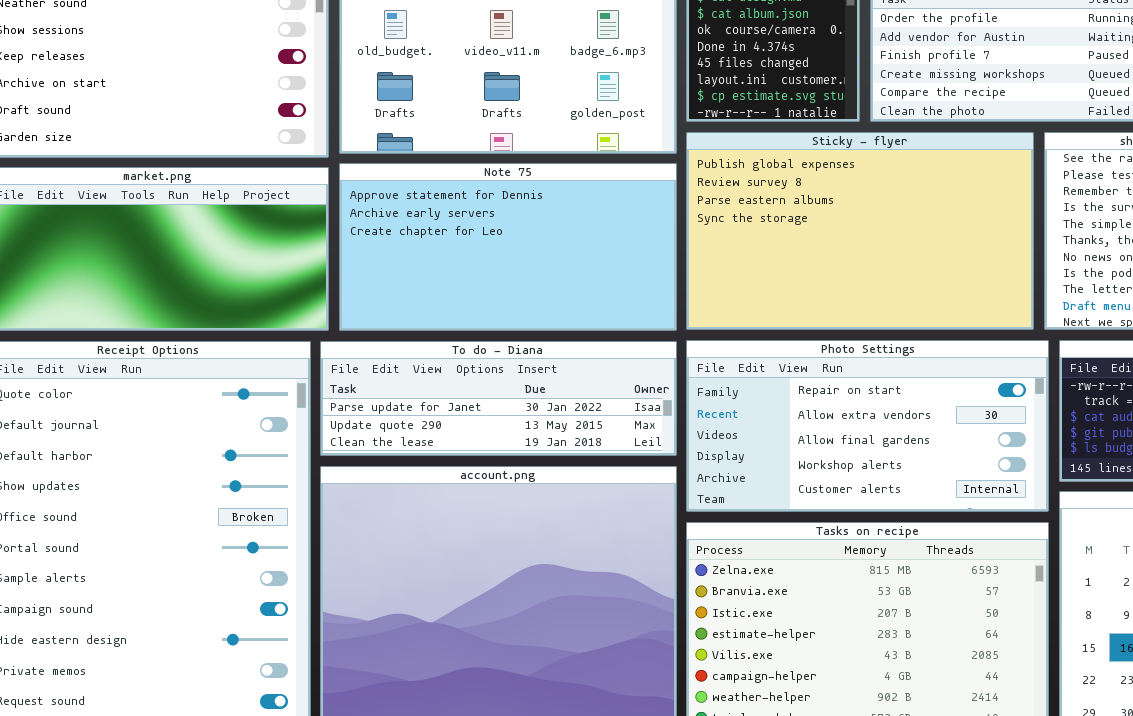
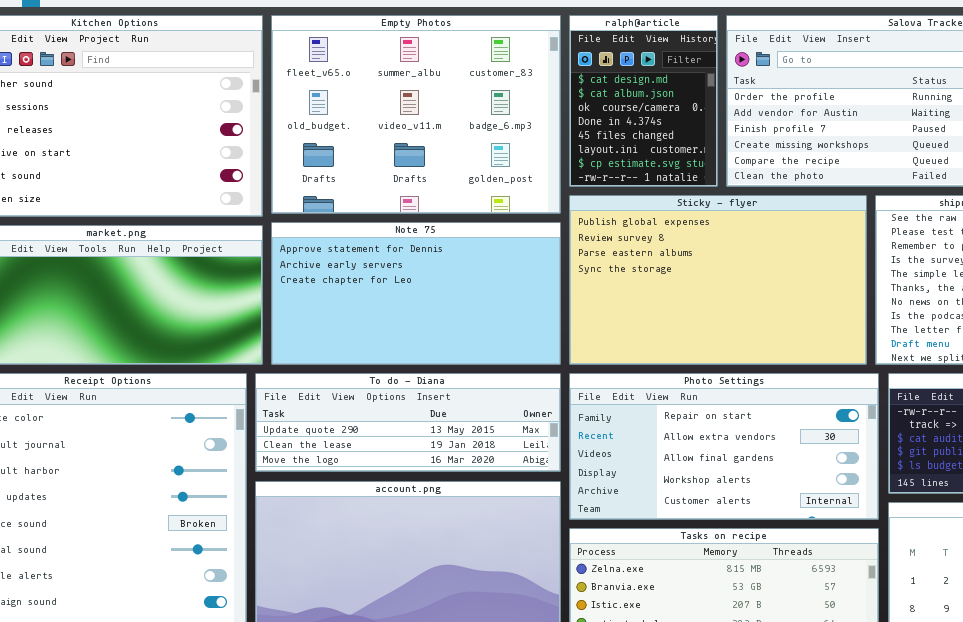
To do - Diana: [320,341,677,456] -> [255,373,561,472], scrolled down 1 row

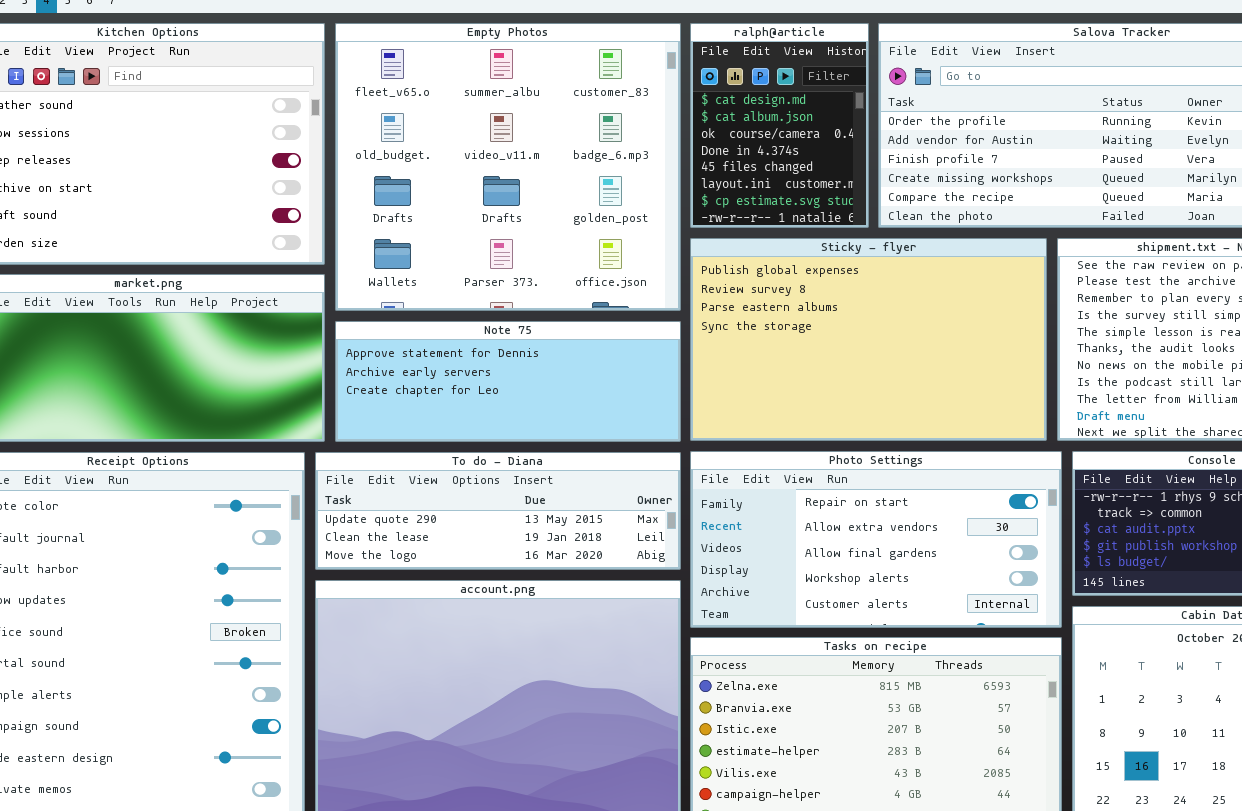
Empty Photos: [271,15,561,214] -> [335,23,681,311], resized
Note 75: [271,222,561,365] -> [335,321,681,442], resized

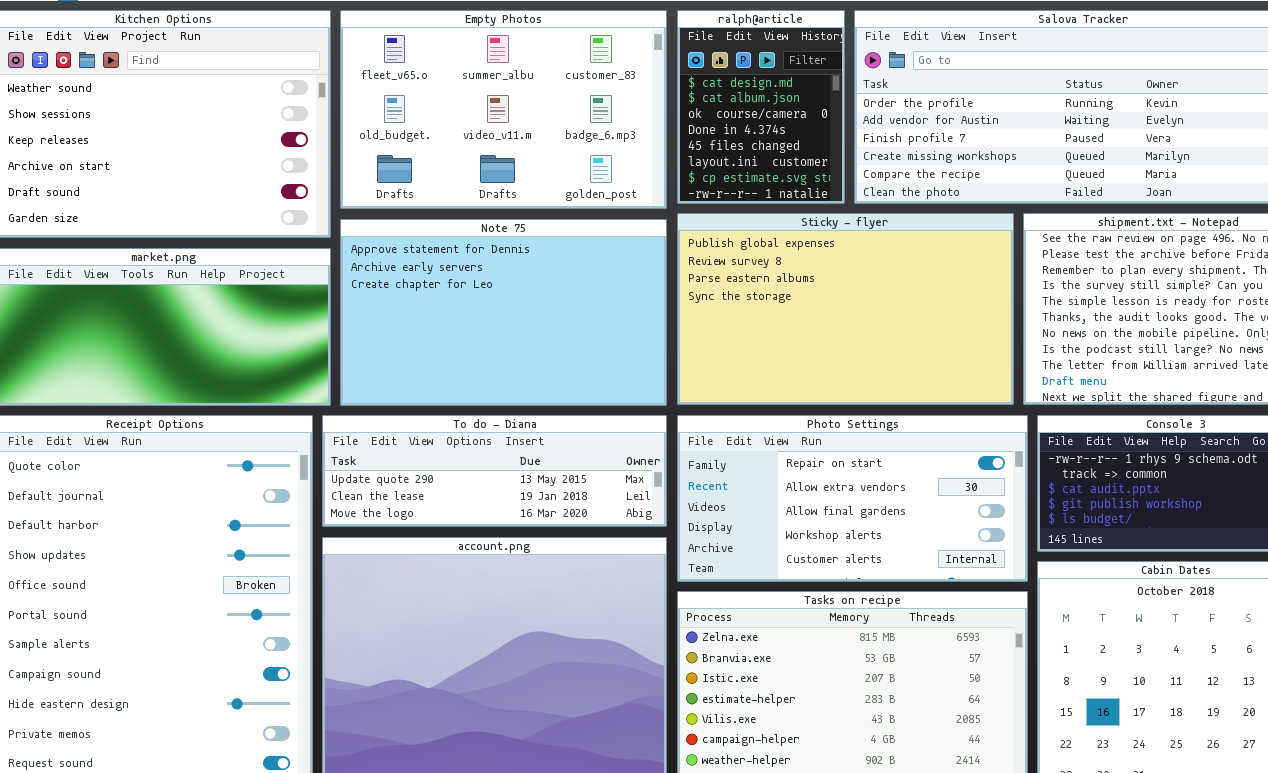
Empty Photos: [335,23,681,311] -> [340,10,667,209], resized
Note 75: [335,321,681,442] -> [340,219,667,406], resized

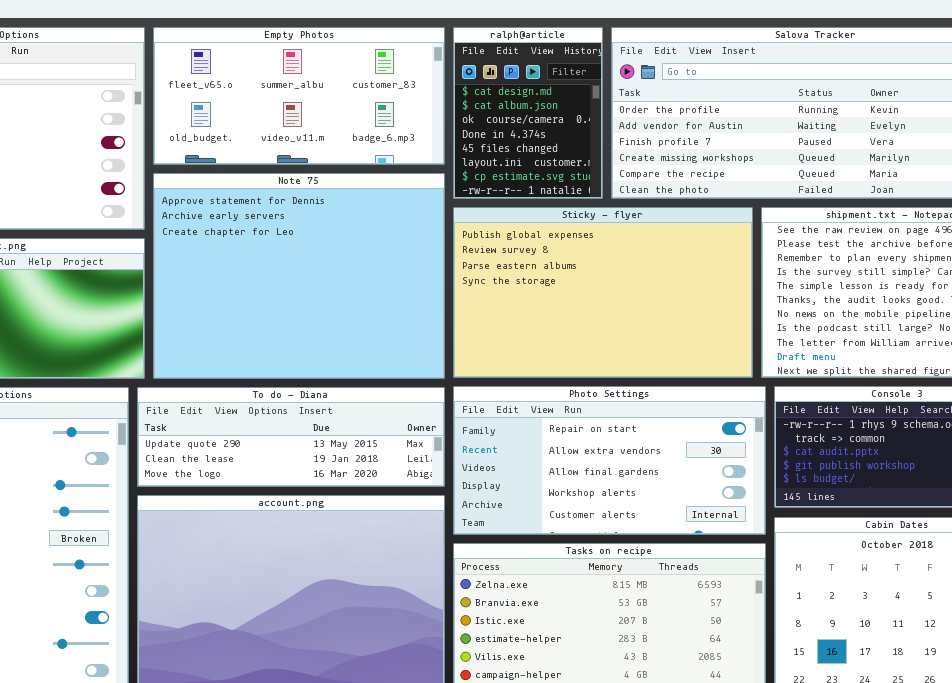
Empty Photos: [340,10,667,209] -> [153,27,445,165], resized
Note 75: [340,219,667,406] -> [153,173,445,379], resized

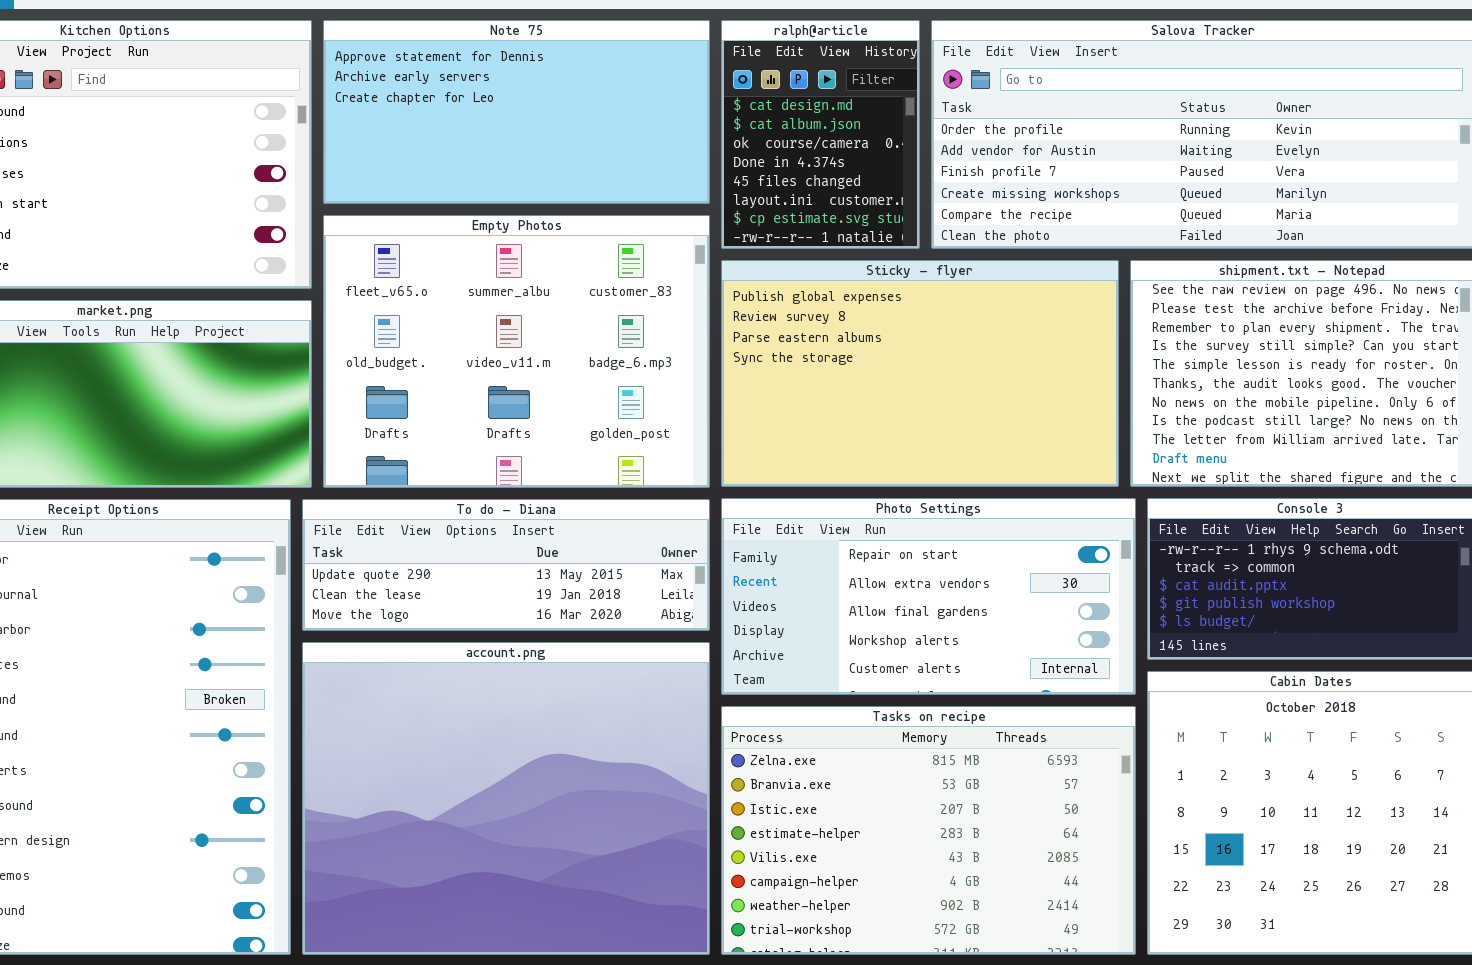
Empty Photos: [153,27,445,165] -> [323,215,710,488], moved, resized
Note 75: [153,173,445,379] -> [323,20,710,204], moved, resized

